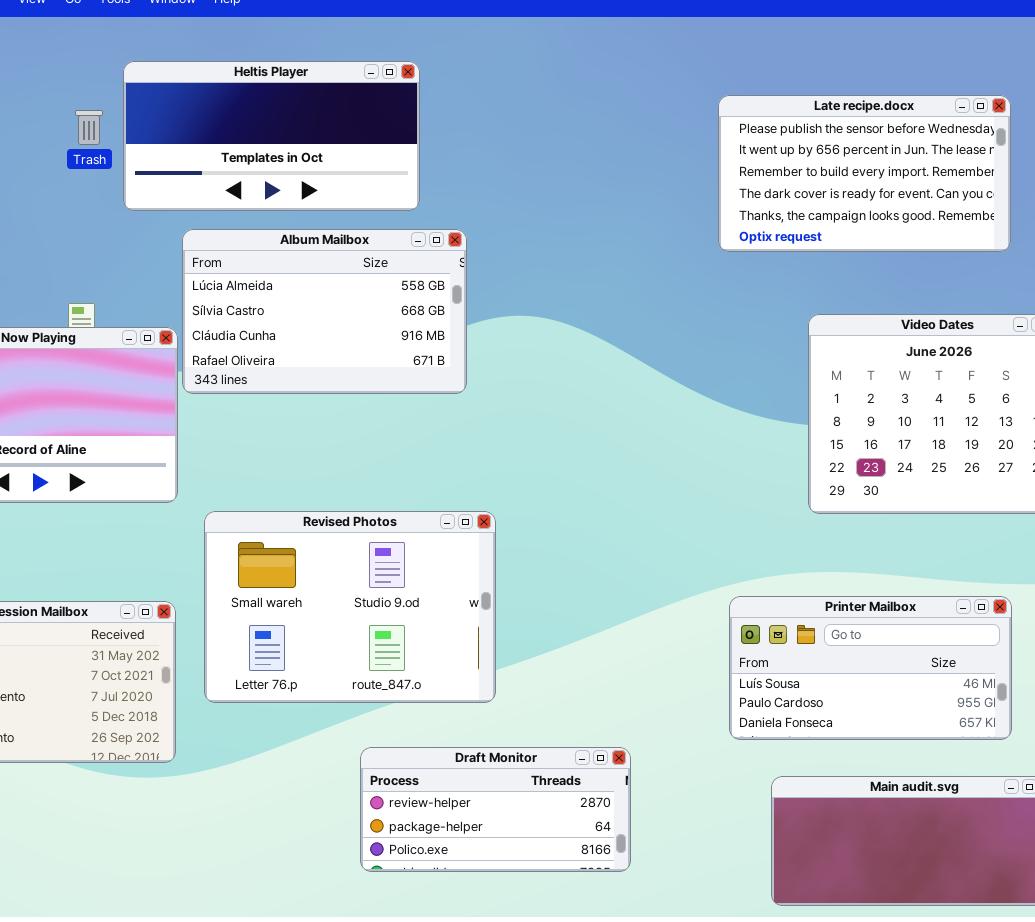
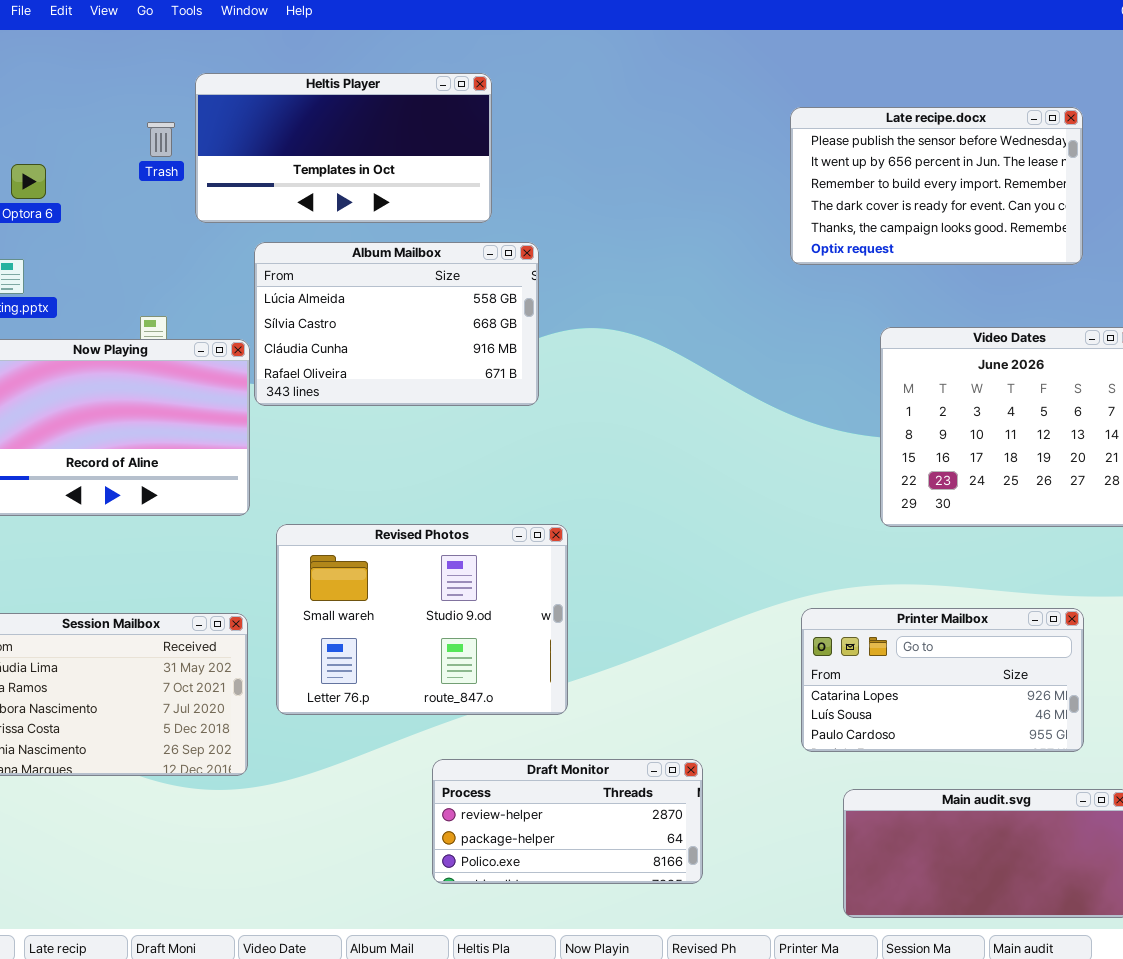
Printer Mailbox: [729,596,1012,740] -> [801,608,1084,752], scrolled up 1 row

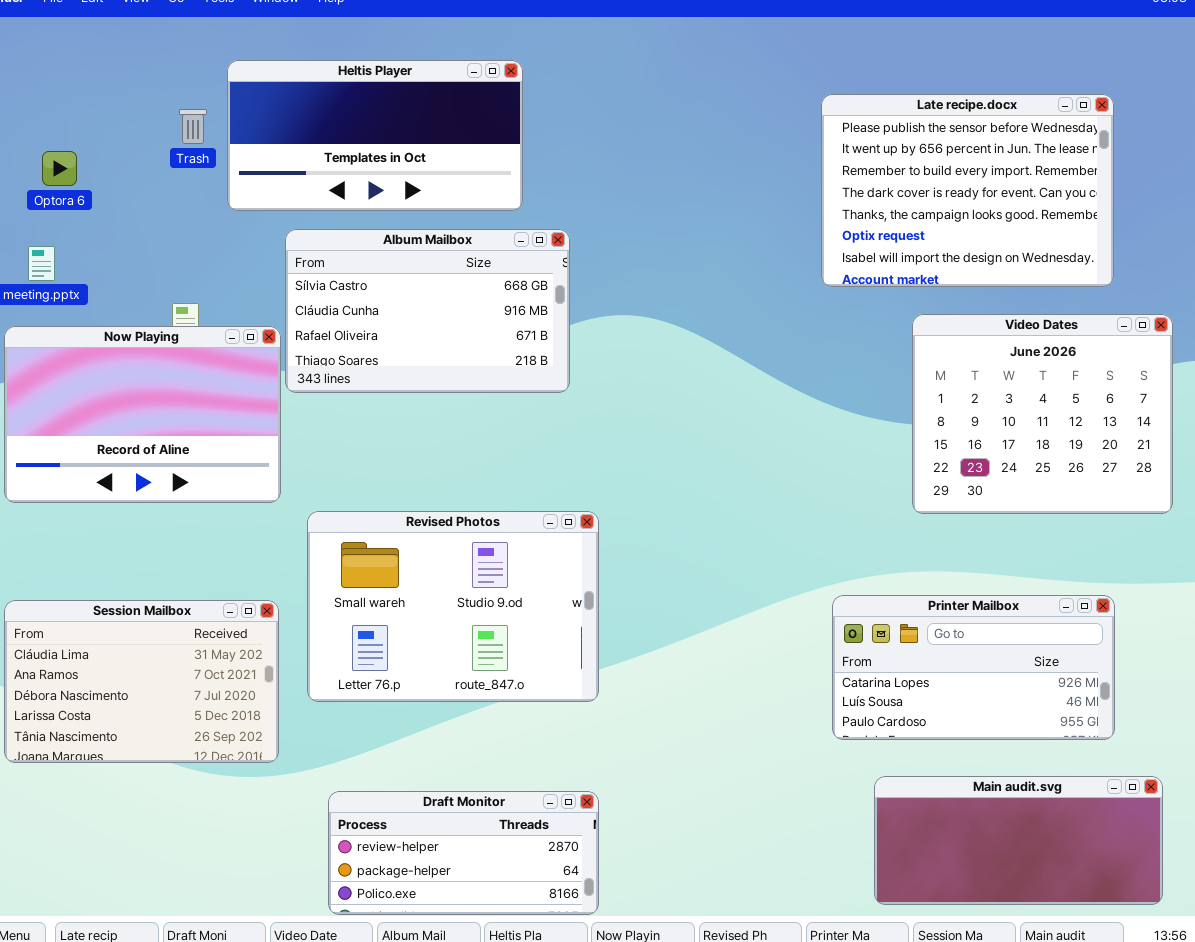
Late recipe.docx: [790,107,1083,265] -> [821,94,1114,287], resized
Album Mailbox: [254,242,539,406] -> [285,229,570,393], scrolled down 1 row
Draft Monitor: [432,759,703,884] -> [328,791,599,915], moved

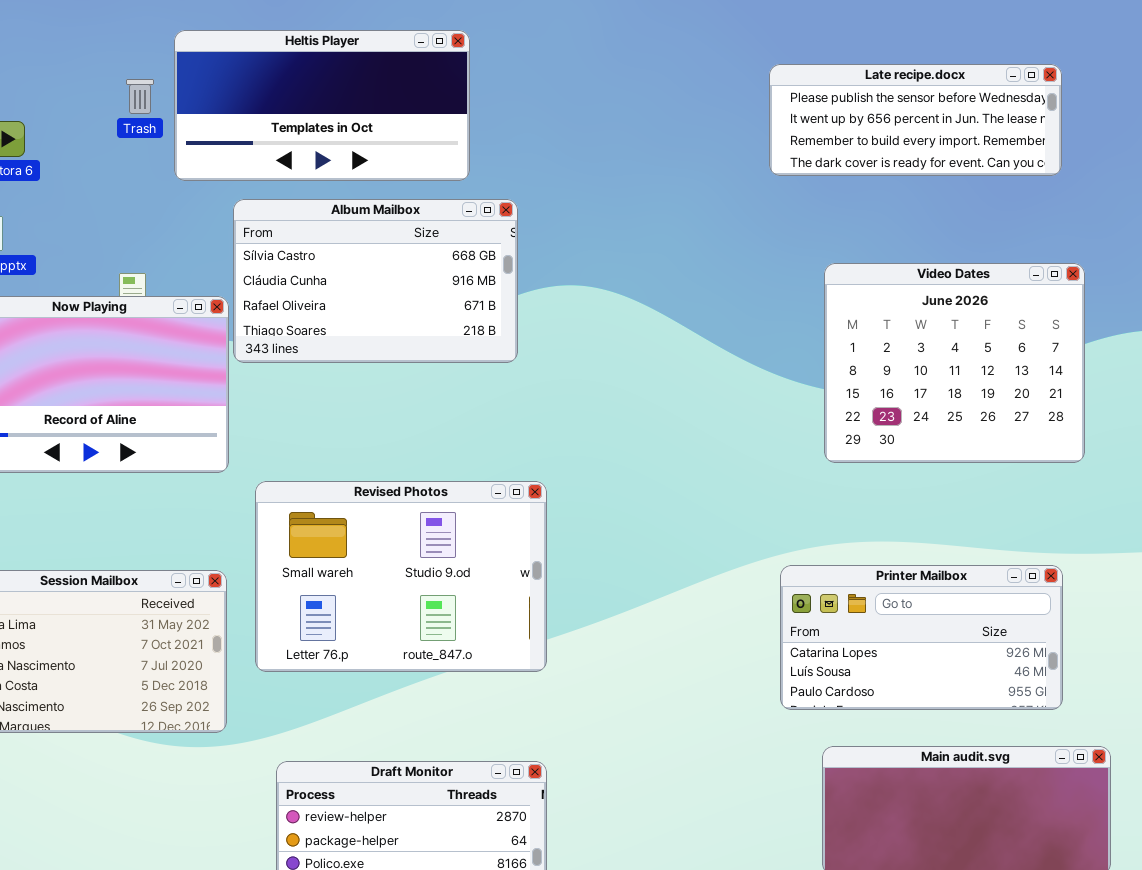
Late recipe.docx: [821,94,1114,287] -> [769,64,1062,176], resized
Video Dates: [912,314,1173,514] -> [824,263,1085,463], moved

